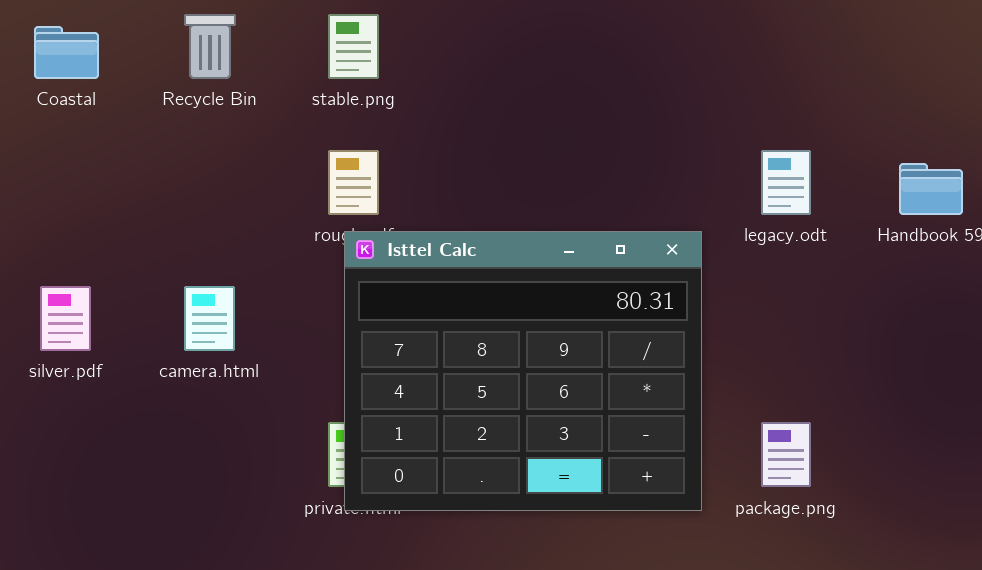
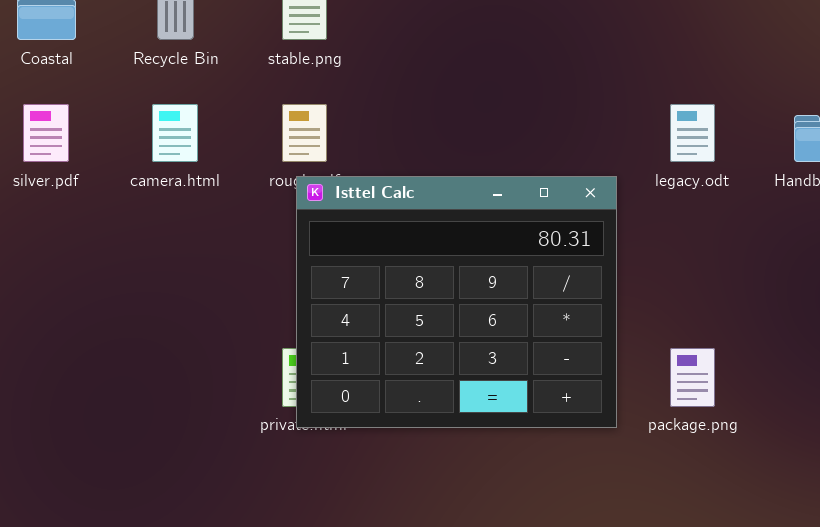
silver.pdf: [40,286,91,351] -> [23,104,69,162], moved
camera.html: [184,286,235,351] -> [152,104,198,162], moved

